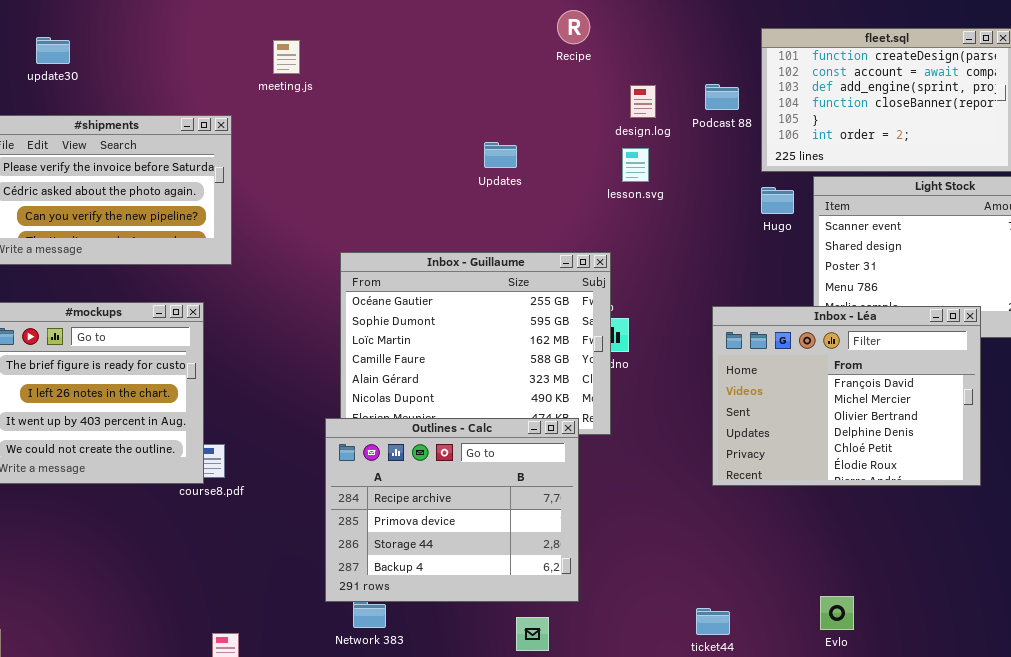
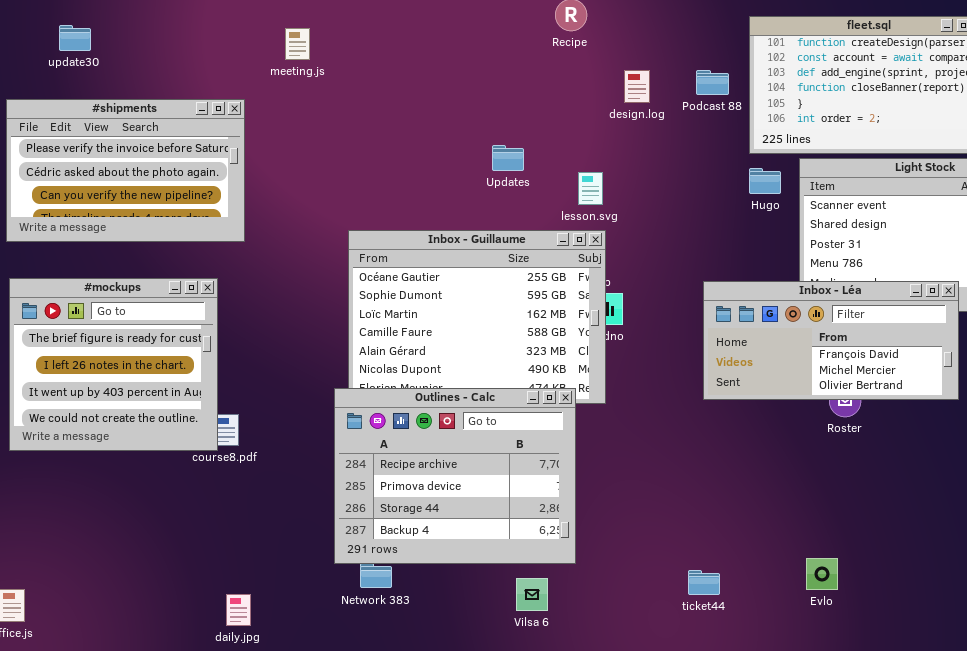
Updates: [484,142,517,168] -> [492,145,524,171], moved
lesson.svg: [622,148,649,182] -> [578,172,603,205], moved
Inbox - Léa: [712,306,981,486] -> [703,281,959,400], resized

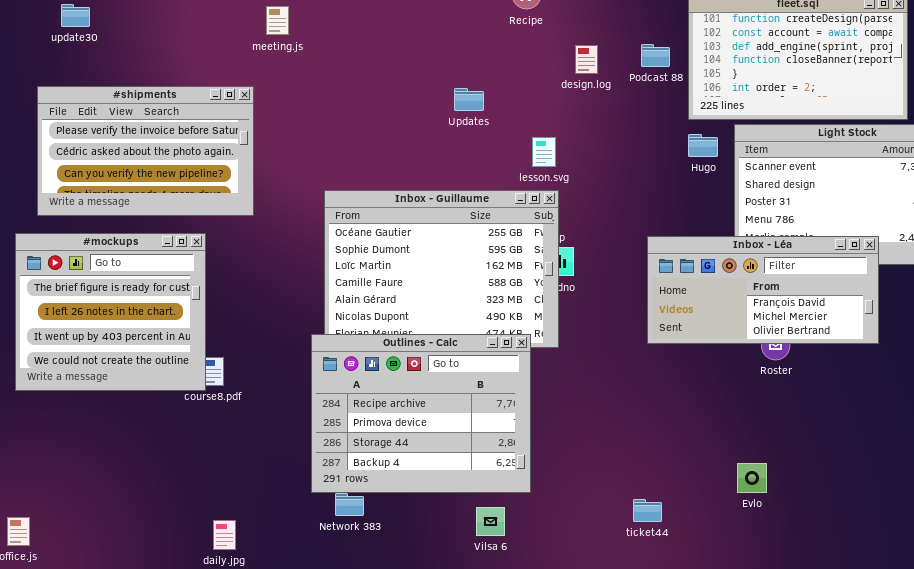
#shipments: [6,99,245,242] -> [37,86,254,216], moved
Updates: [492,145,524,171] -> [454,88,484,111], moved
Evlo: [806,558,838,590] -> [737,463,767,493], moved

